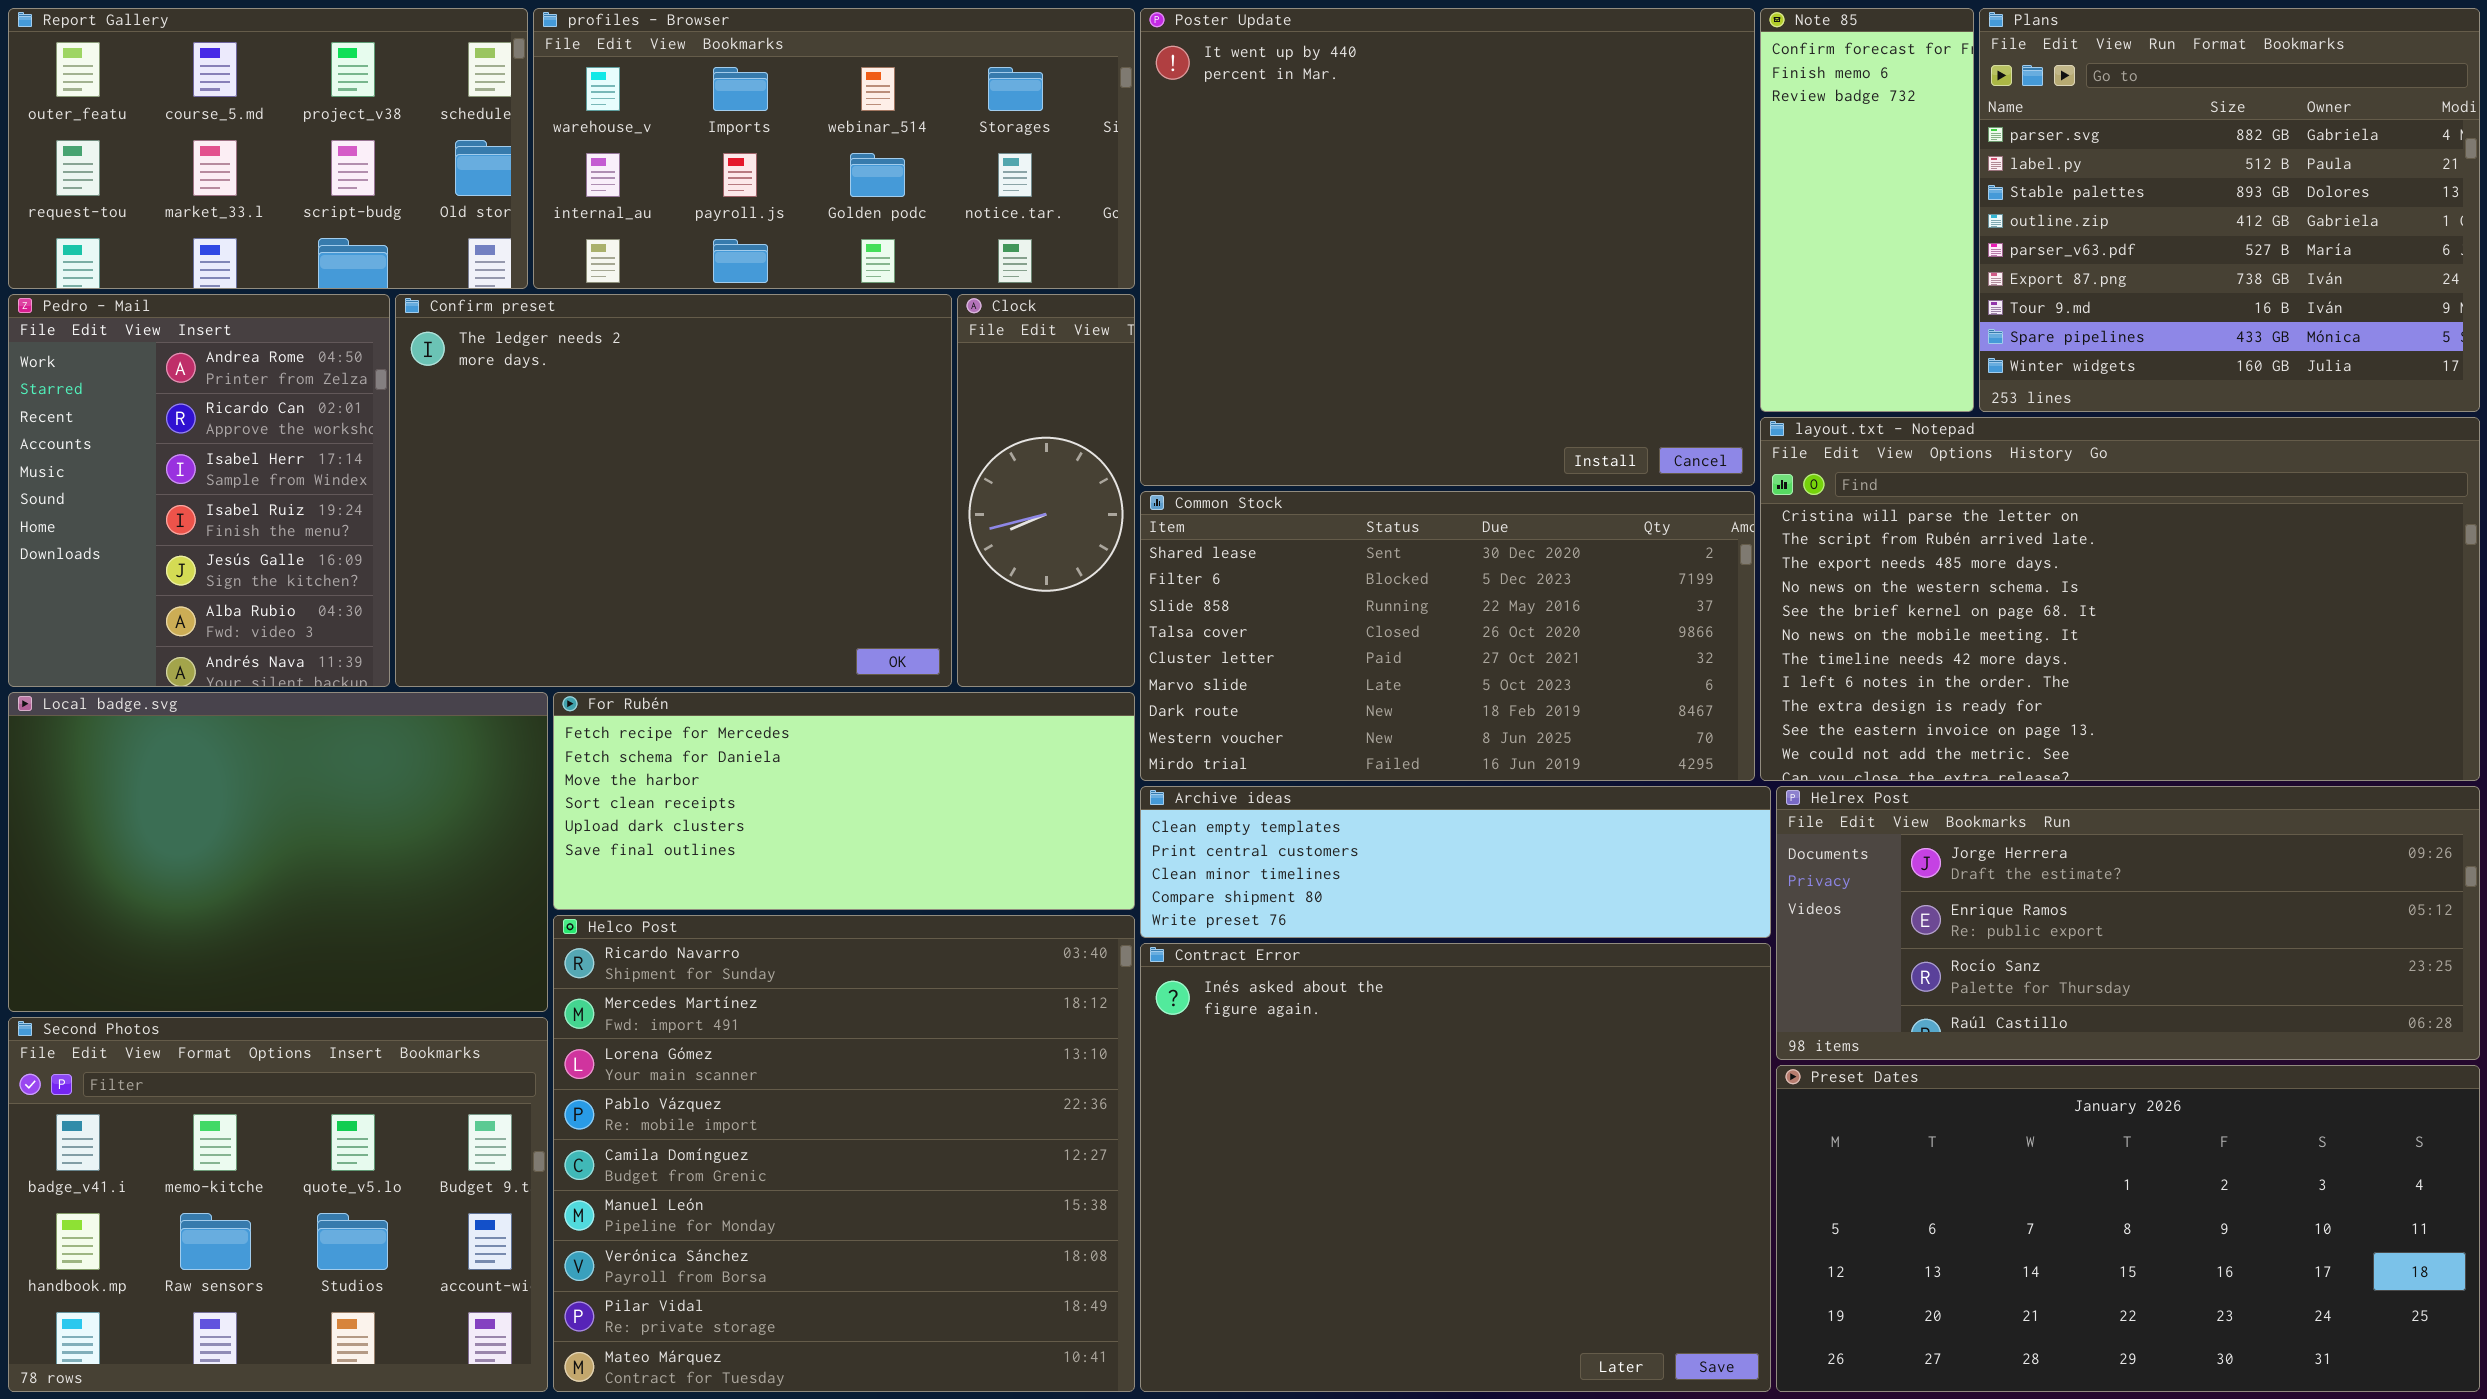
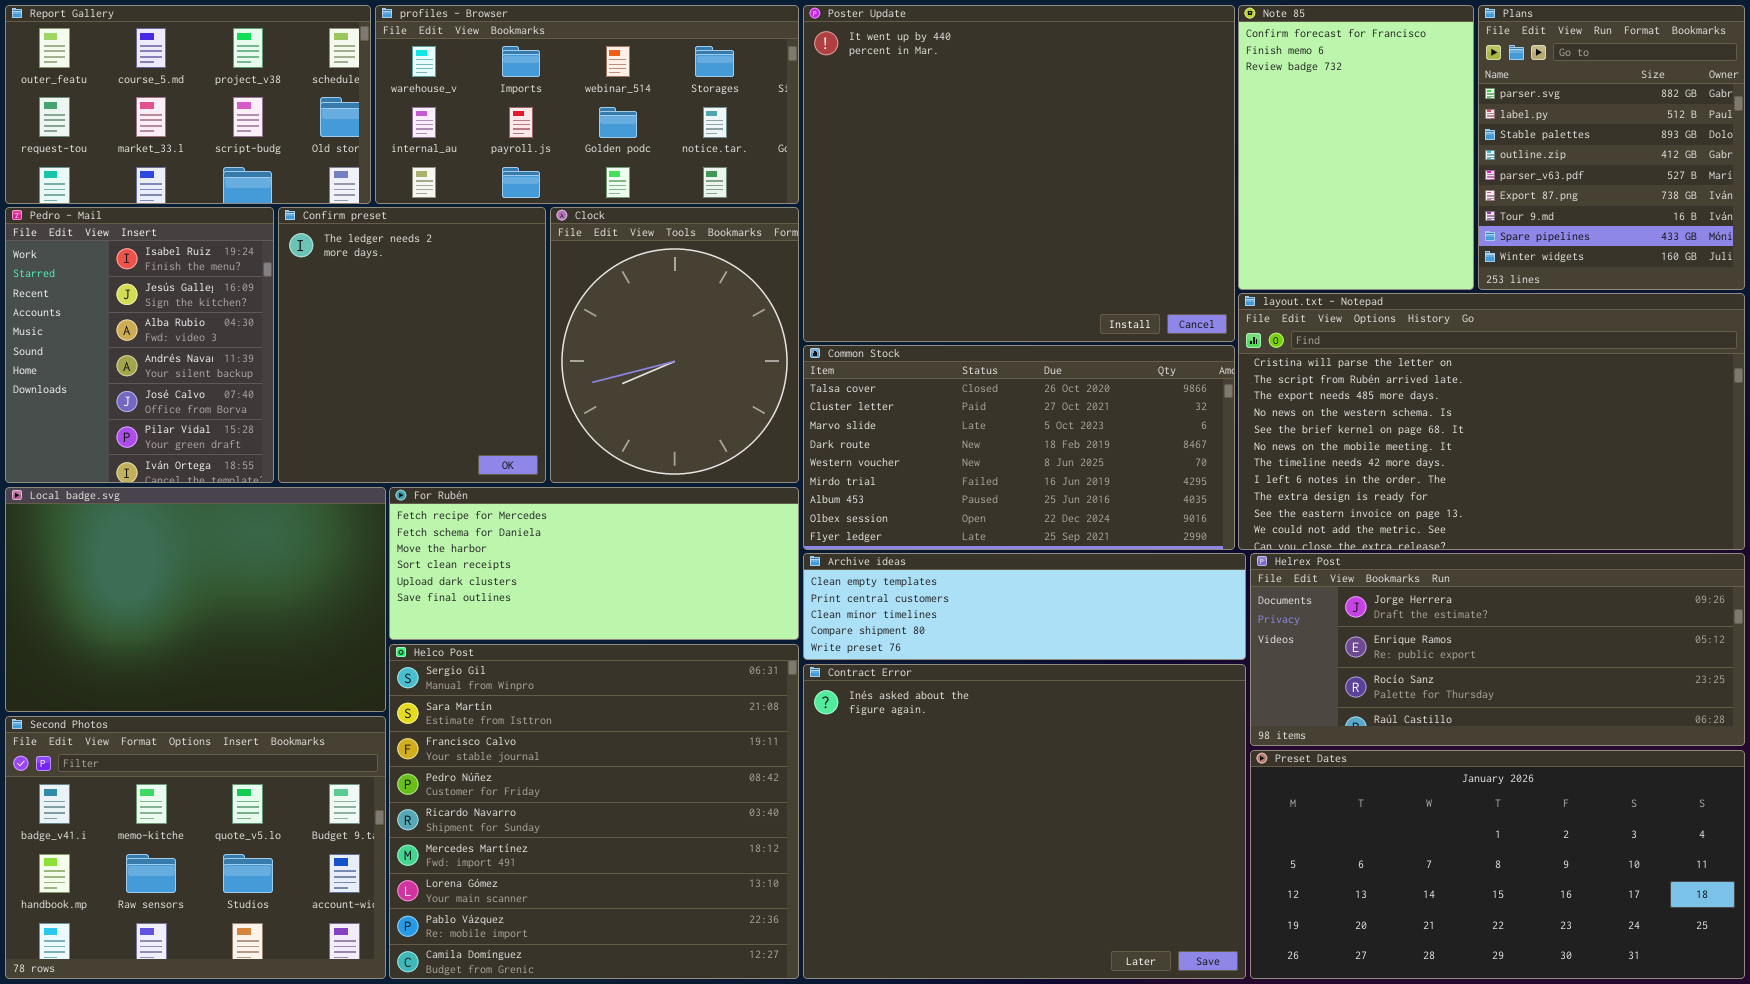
Note 85: [1760,8,1974,412] -> [1238,5,1474,290], resized
Plans: [1979,8,2480,412] -> [1478,5,1745,290], resized
Pedro - Mail: [8,294,390,687] -> [5,207,274,483], scrolled down 3 rows
Confirm preset: [395,294,952,687] -> [278,207,546,483], resized
Clock: [957,294,1135,687] -> [550,207,799,483], resized
Common Stock: [1140,491,1755,781] -> [803,345,1235,550], scrolled down 3 rows
Helco Post: [553,915,1135,1392] -> [389,644,799,979], scrolled up 4 rows

